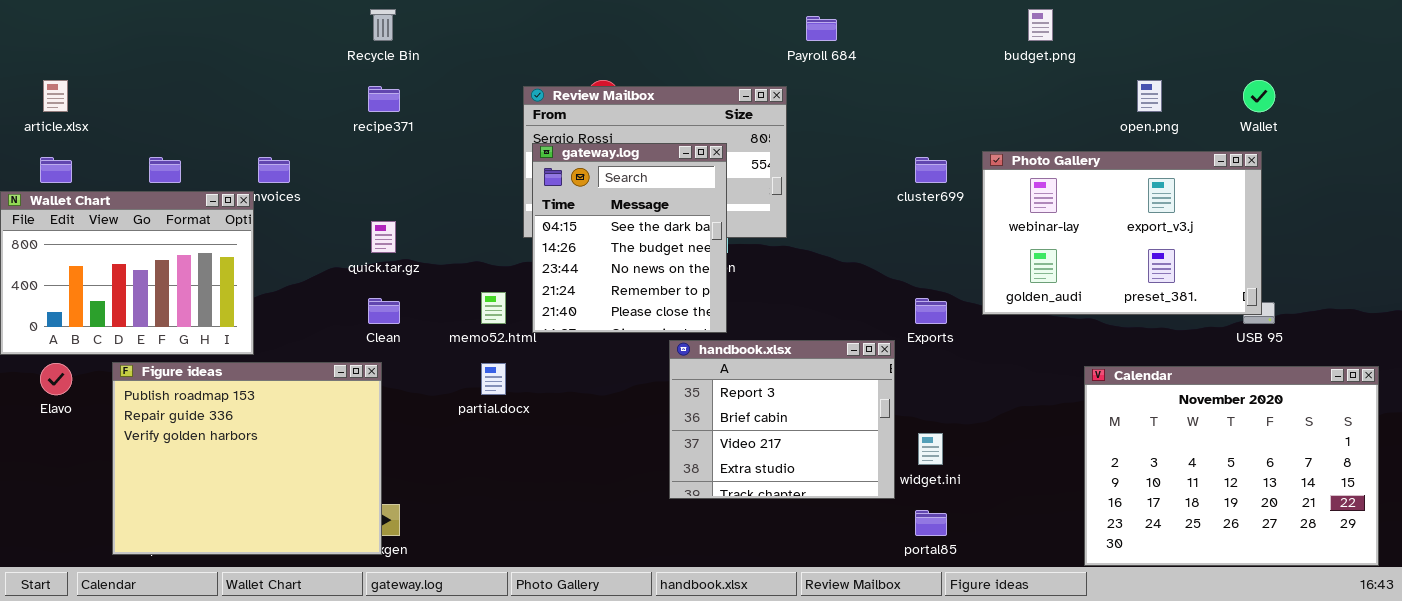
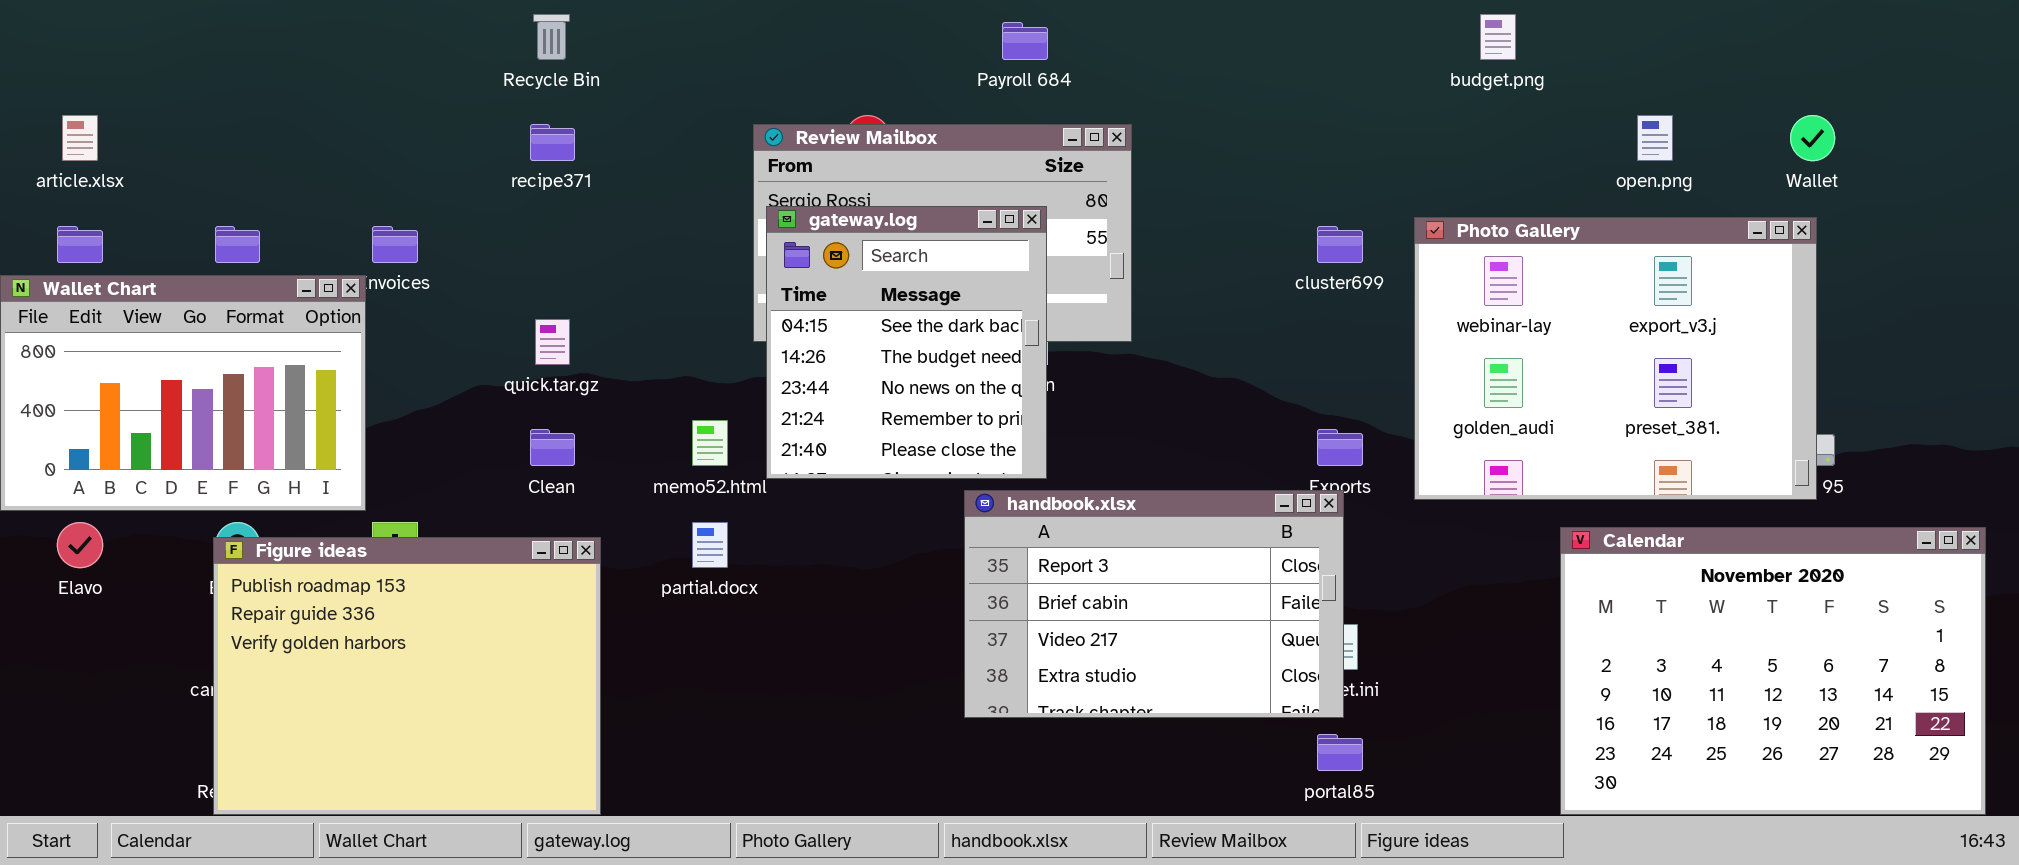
Payroll 684: [806,16,837,41] -> [1002,22,1048,60], moved
Photo Gallery: [982,151,1262,315] -> [1414,217,1817,500], resized
handbook.xlsx: [669,340,895,499] -> [964,490,1344,718], resized
Figure ideas: [112,362,382,555] -> [213,537,601,815], moved

